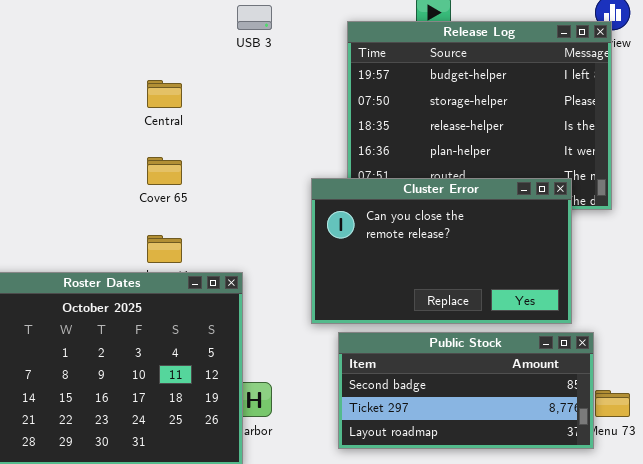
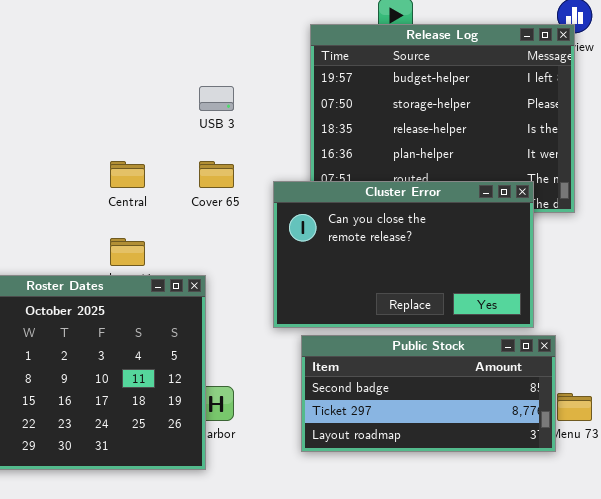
USB 3: [237,5,272,30] -> [199,86,234,111], moved
Central: [147,80,182,108] -> [110,161,145,188], moved
Cover 65: [147,157,182,185] -> [199,161,234,188], moved

